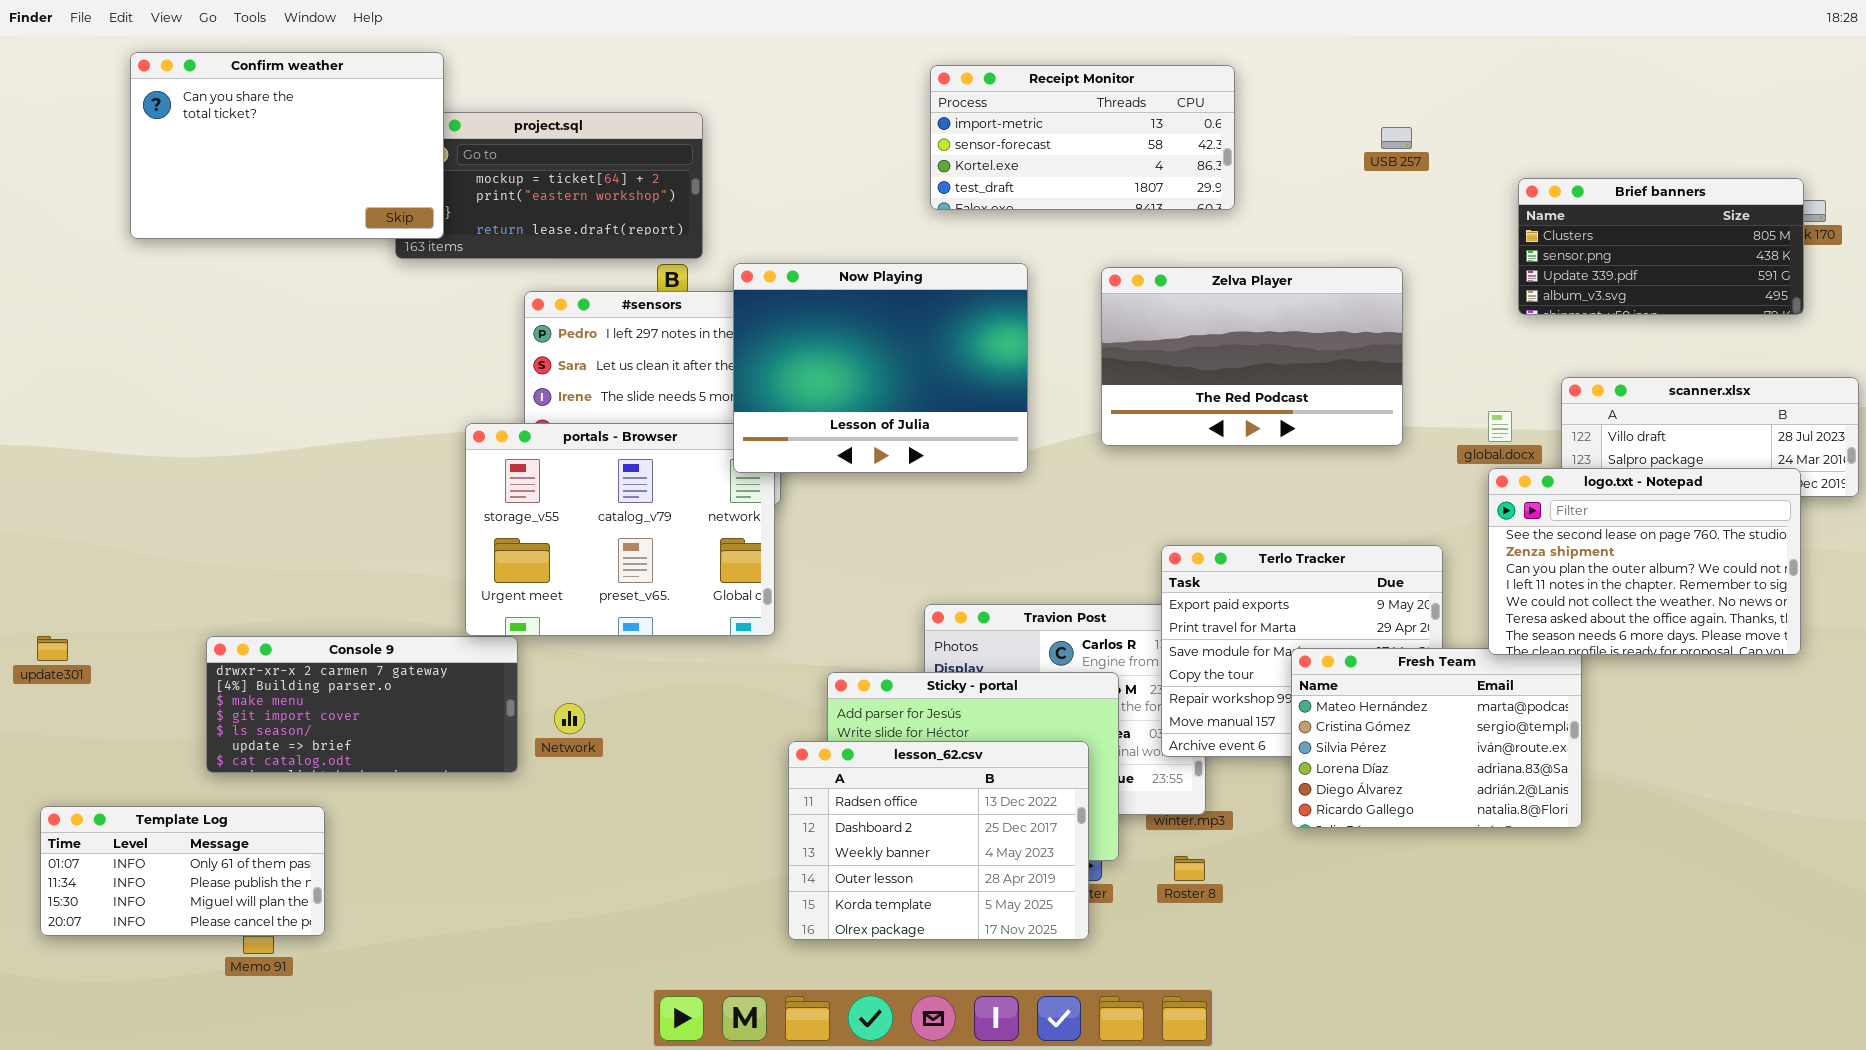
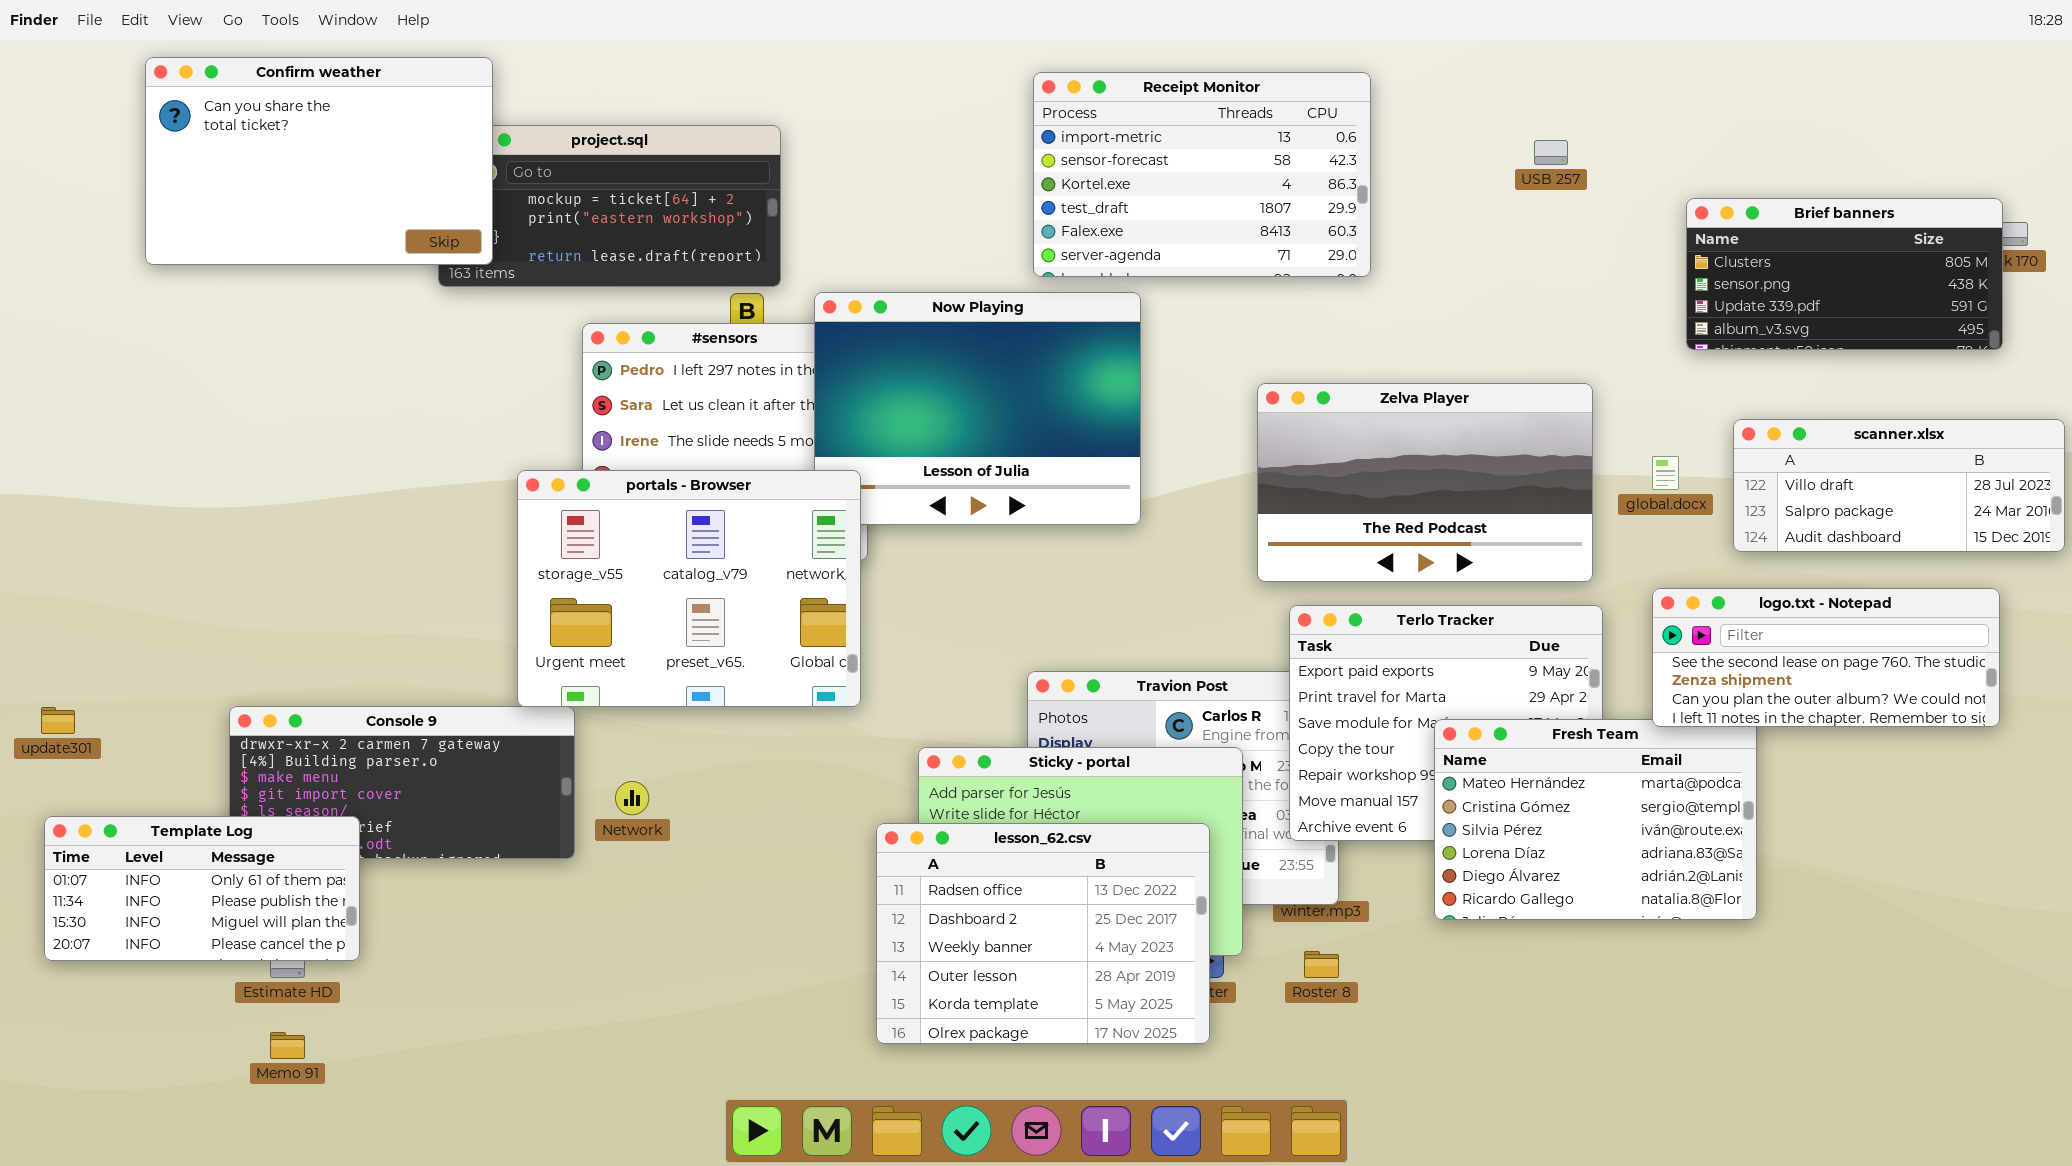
Receipt Monitor: [930,65,1235,210] -> [1033,72,1371,277], resized
Zelva Player: [1101,267,1403,446] -> [1257,383,1593,582], moved
portals - Browser: [465,423,775,636] -> [517,470,861,707], raised
logo.txt - Notepad: [1488,468,1801,655] -> [1652,588,2000,727], resized
Template Log: [40,806,325,936] -> [44,816,360,961], moved

